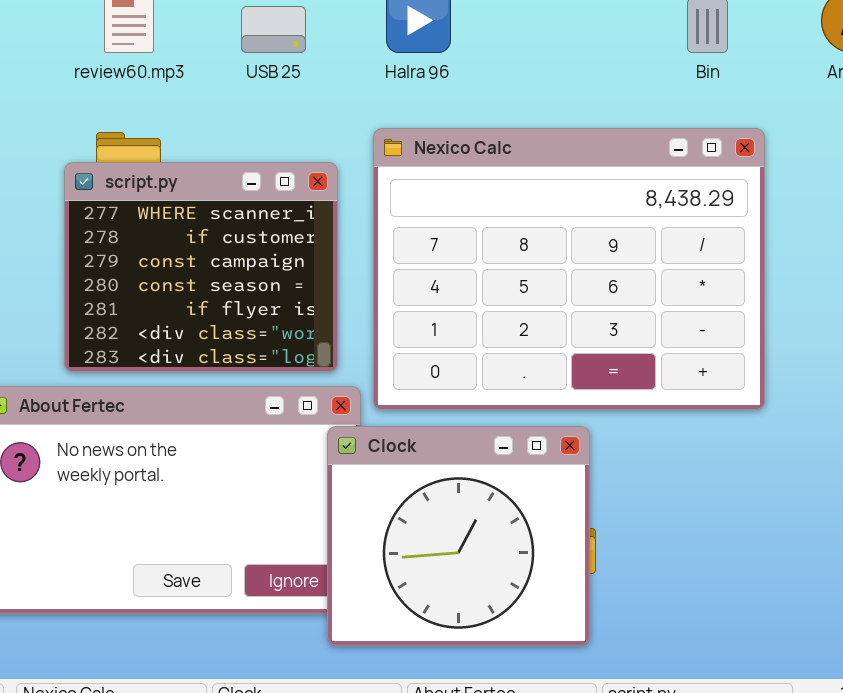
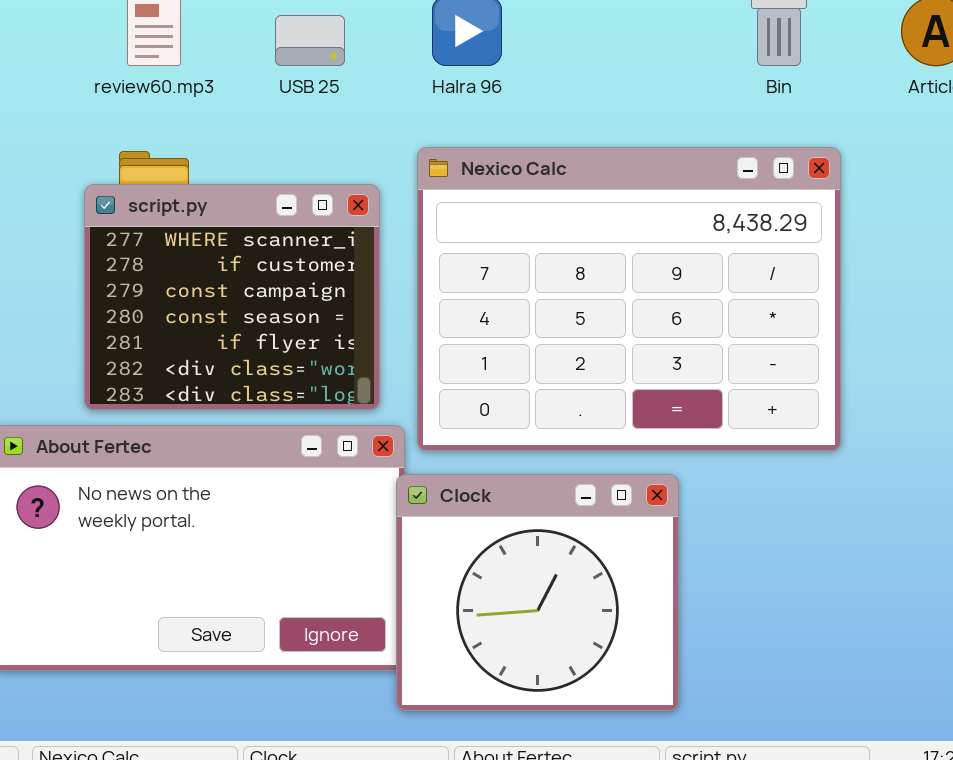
Clock: [327,426,590,646] -> [396,474,679,711], moved

